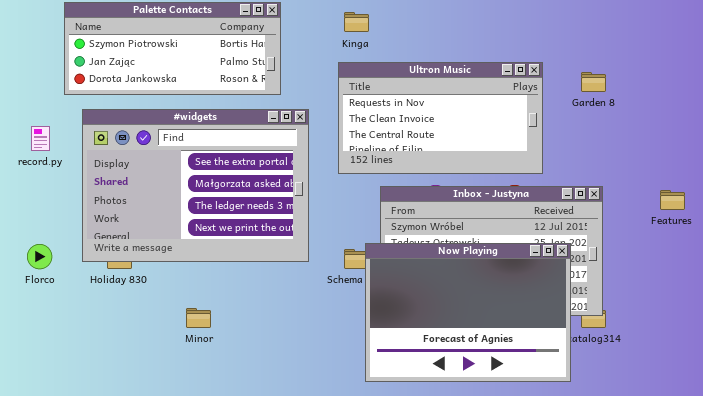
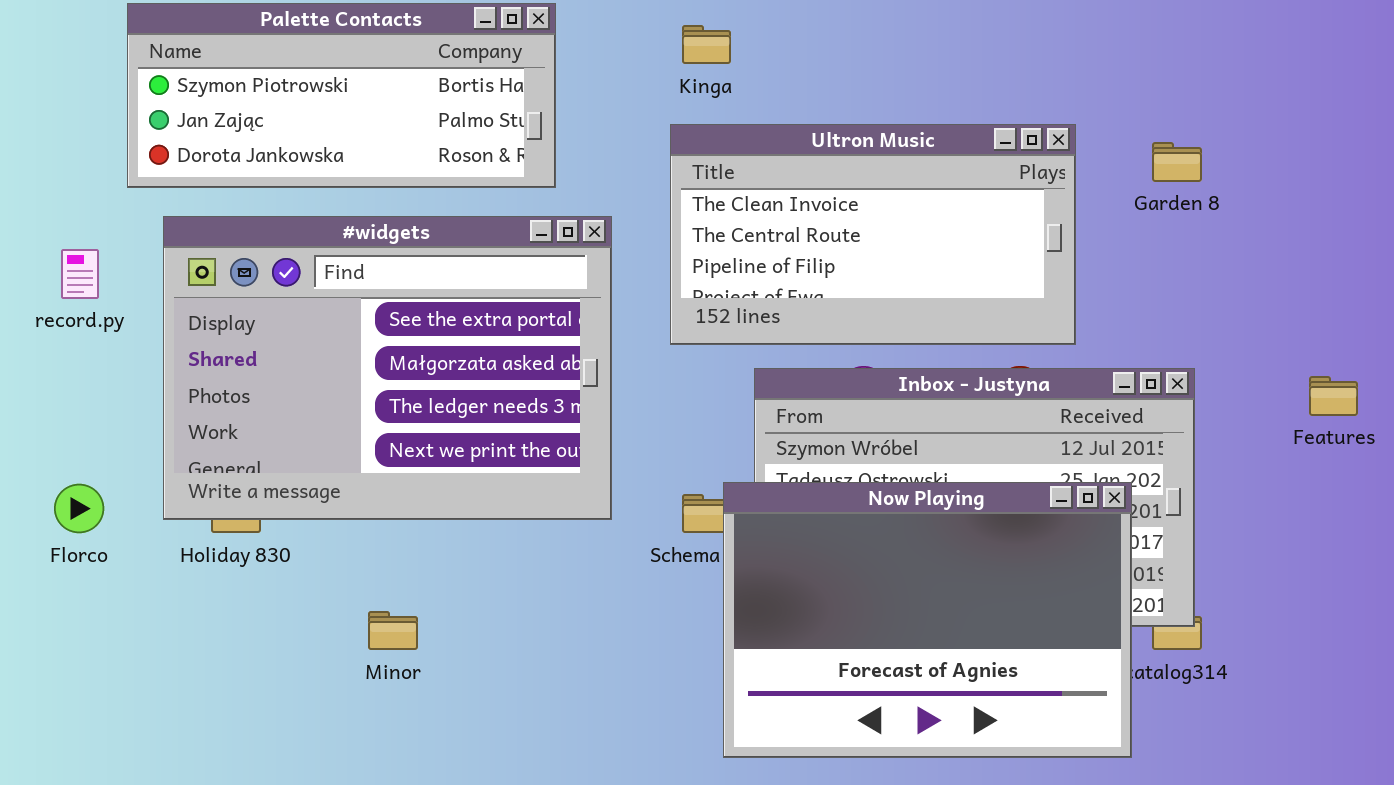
Ultron Music: [338,62,543,174] -> [670,124,1076,345], scrolled down 1 row

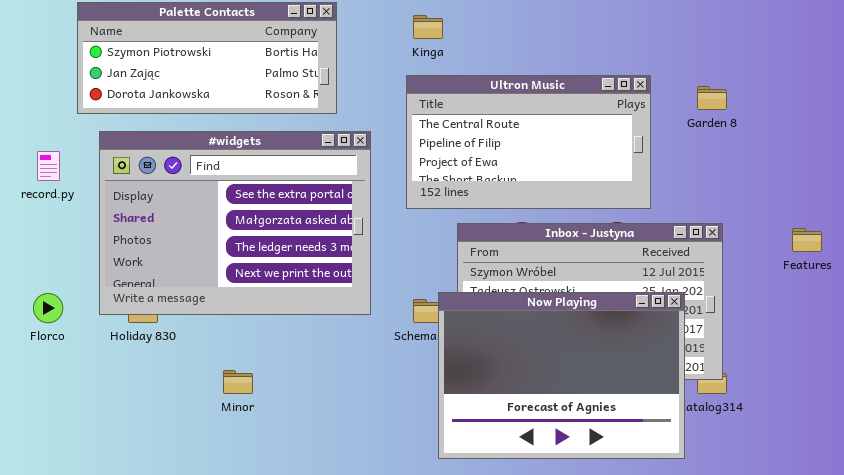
Ultron Music: [670,124,1076,345] -> [406,75,651,209], scrolled down 1 row

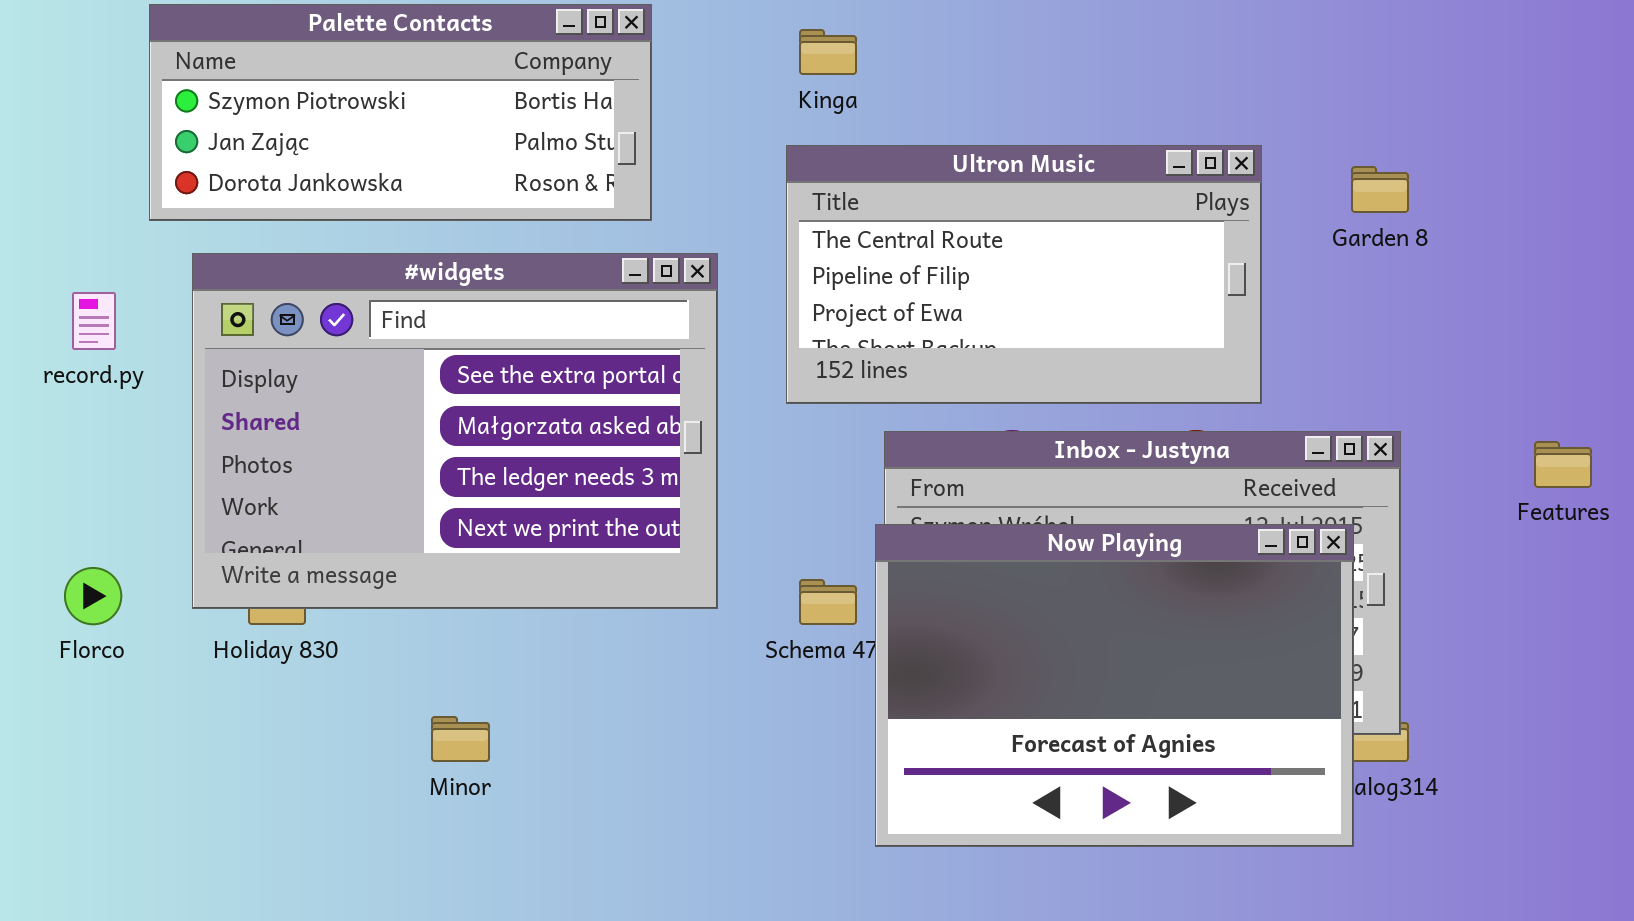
Now Playing: [438,292,685,459] -> [875,524,1354,847], moved

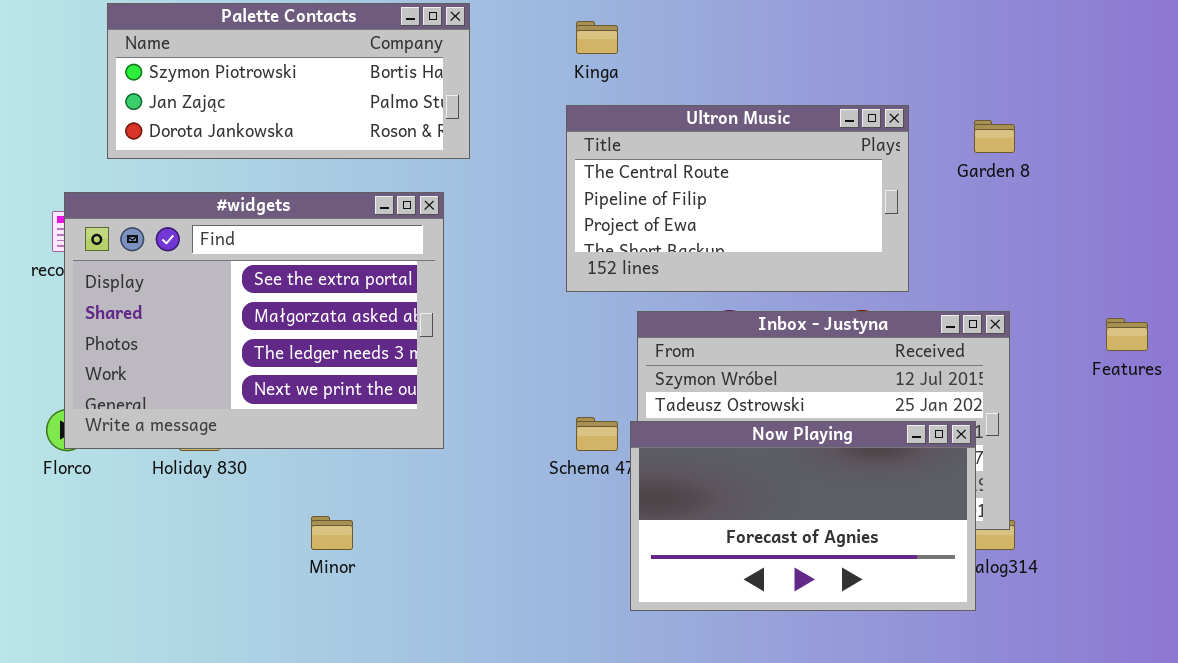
#widgets: [192,253,718,609] -> [64,192,444,449], moved
Now Playing: [875,524,1354,847] -> [630,421,976,611], resized

